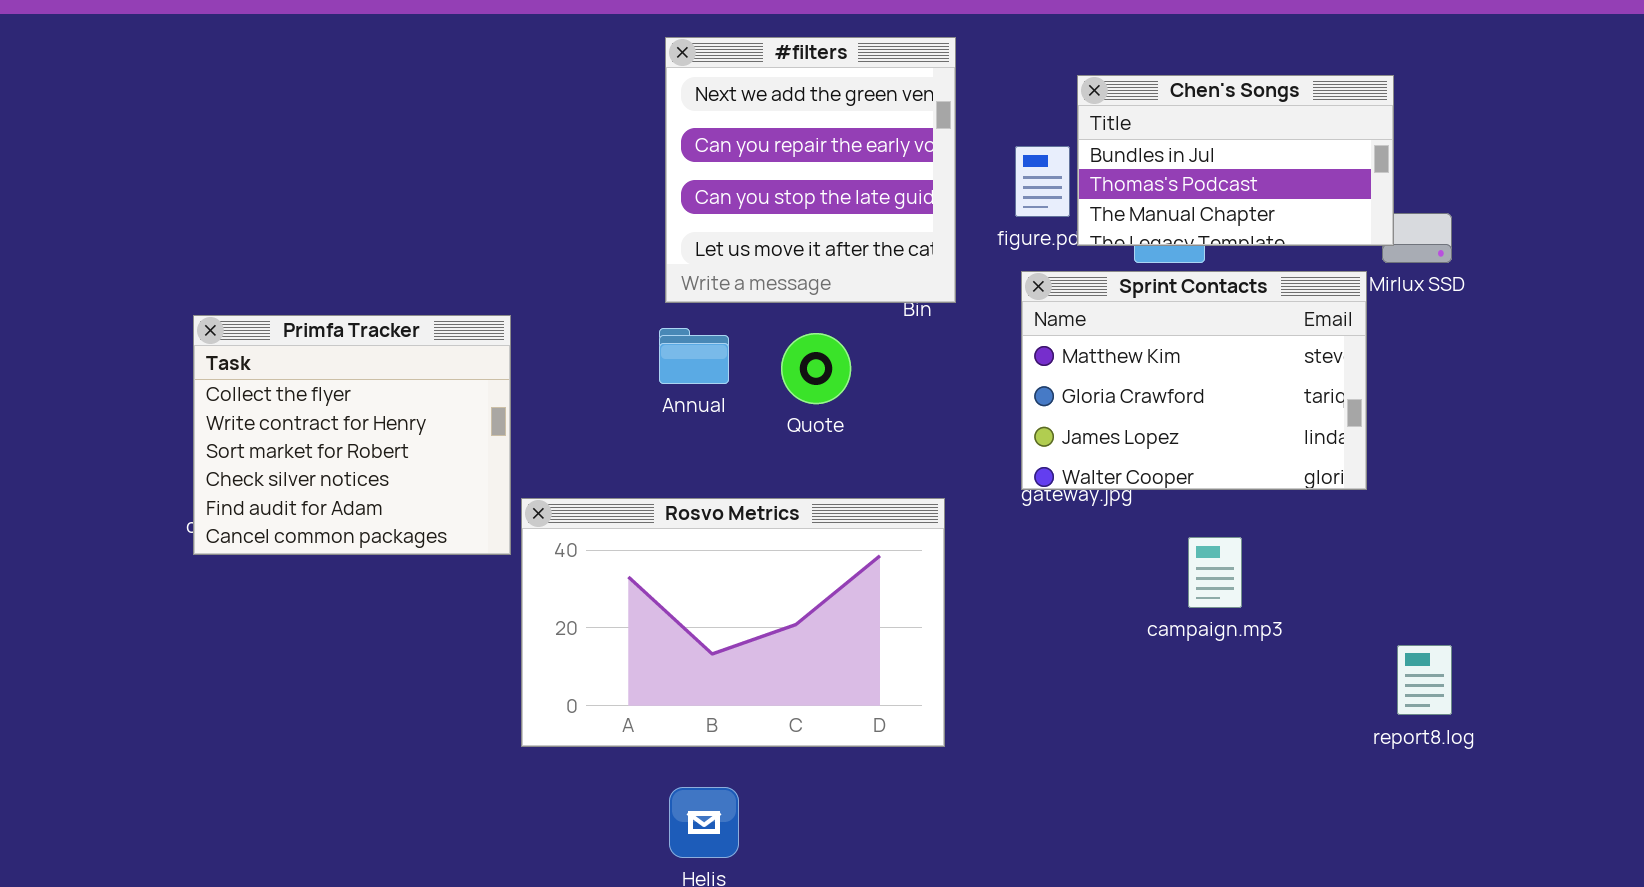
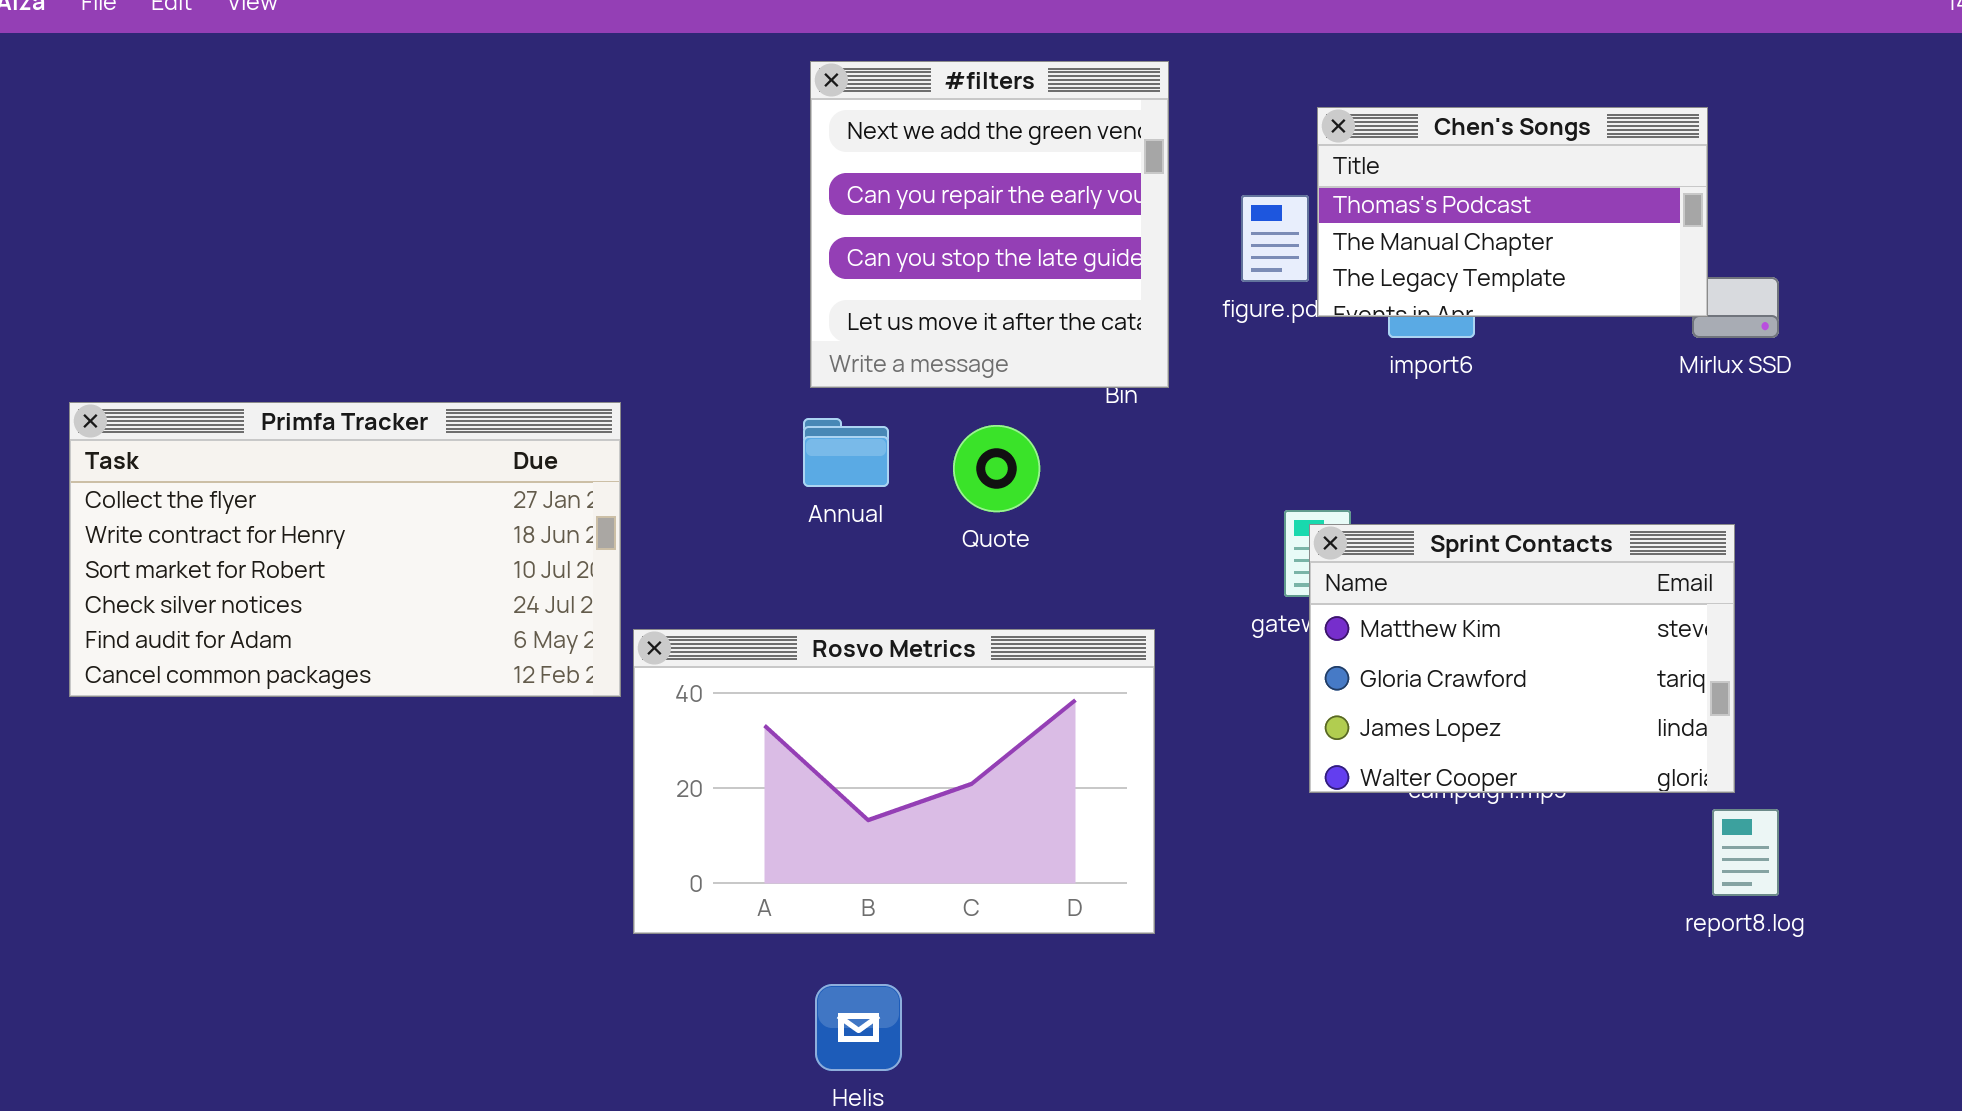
Chen's Songs: [1077,75,1394,246] -> [1317,107,1708,317], scrolled down 1 row
Sprint Contacts: [1021,271,1367,490] -> [1309,524,1735,793], moved
Primfa Tracker: [193,315,511,555] -> [69,402,621,697], resized

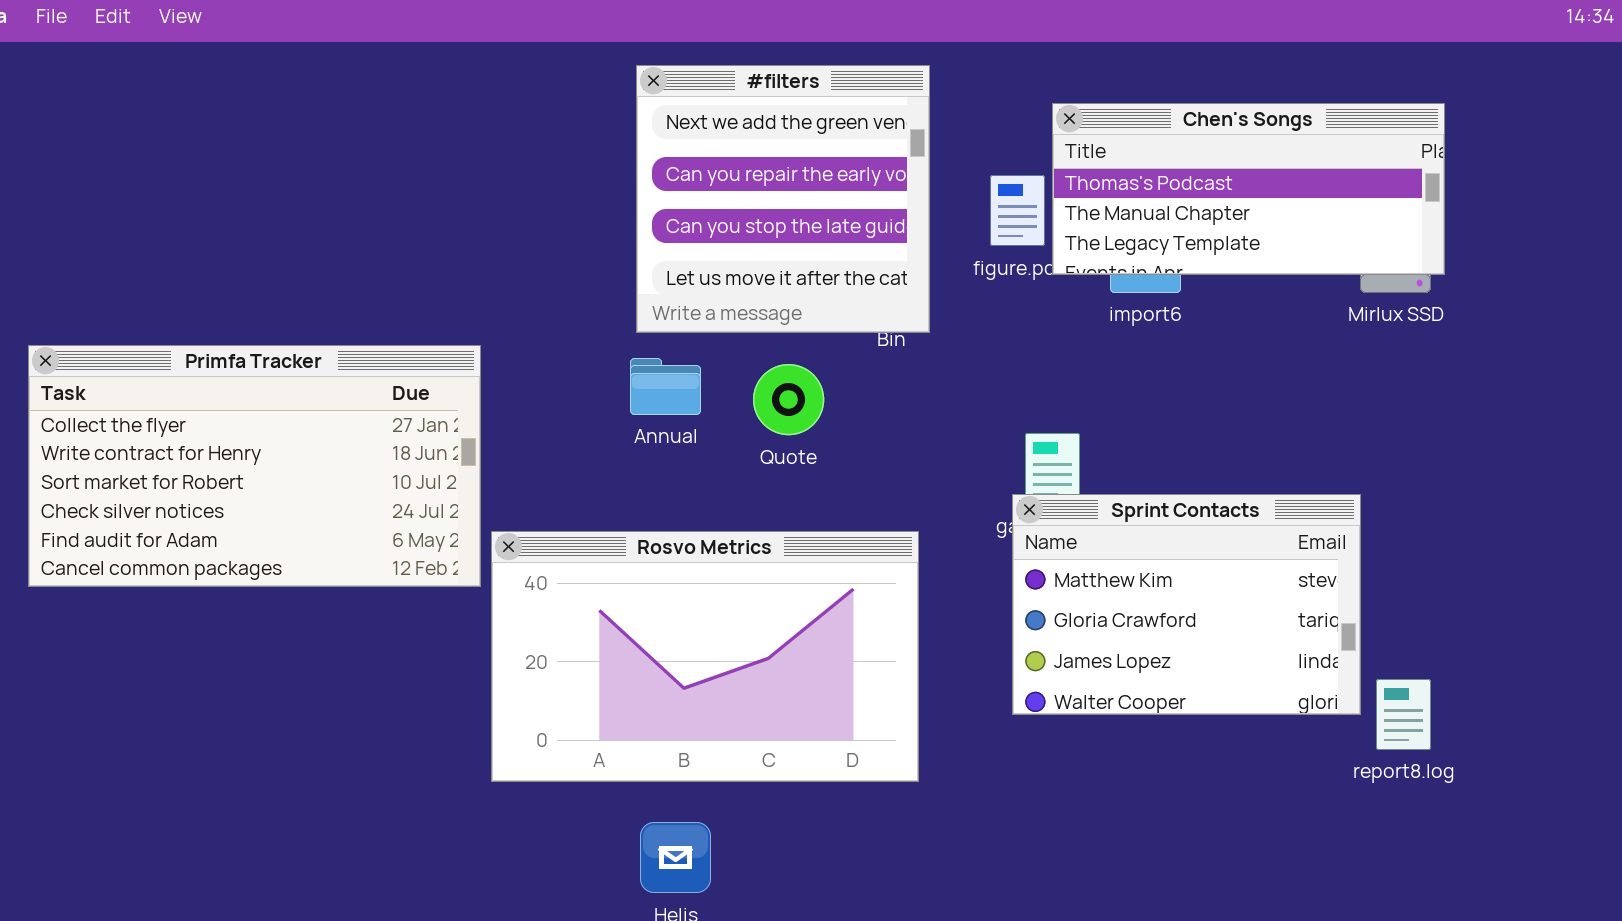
Chen's Songs: [1317,107,1708,317] -> [1052,103,1445,275], resized
Sprint Contacts: [1309,524,1735,793] -> [1012,494,1361,715], moved

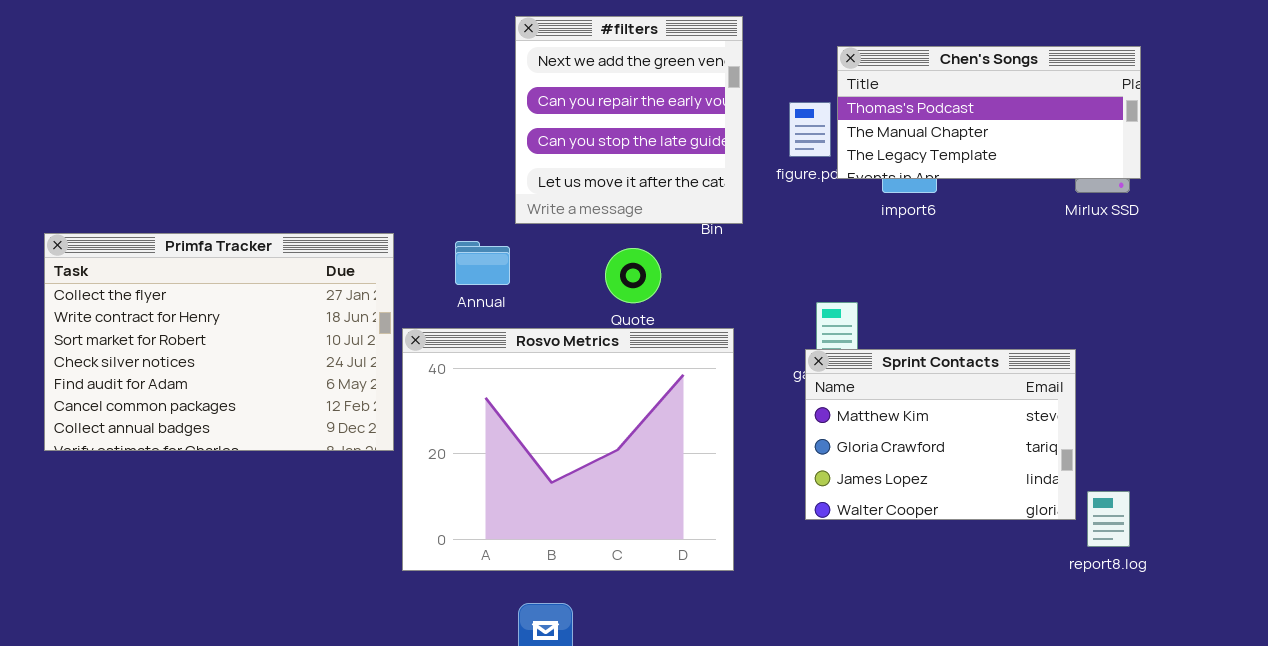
Primfa Tracker: [28,345,481,587] -> [44,233,394,451], resized
Annual: [630,358,701,415] -> [455,241,510,285], moved
Rosvo Metrics: [491,531,919,782] -> [402,328,734,571], resized

